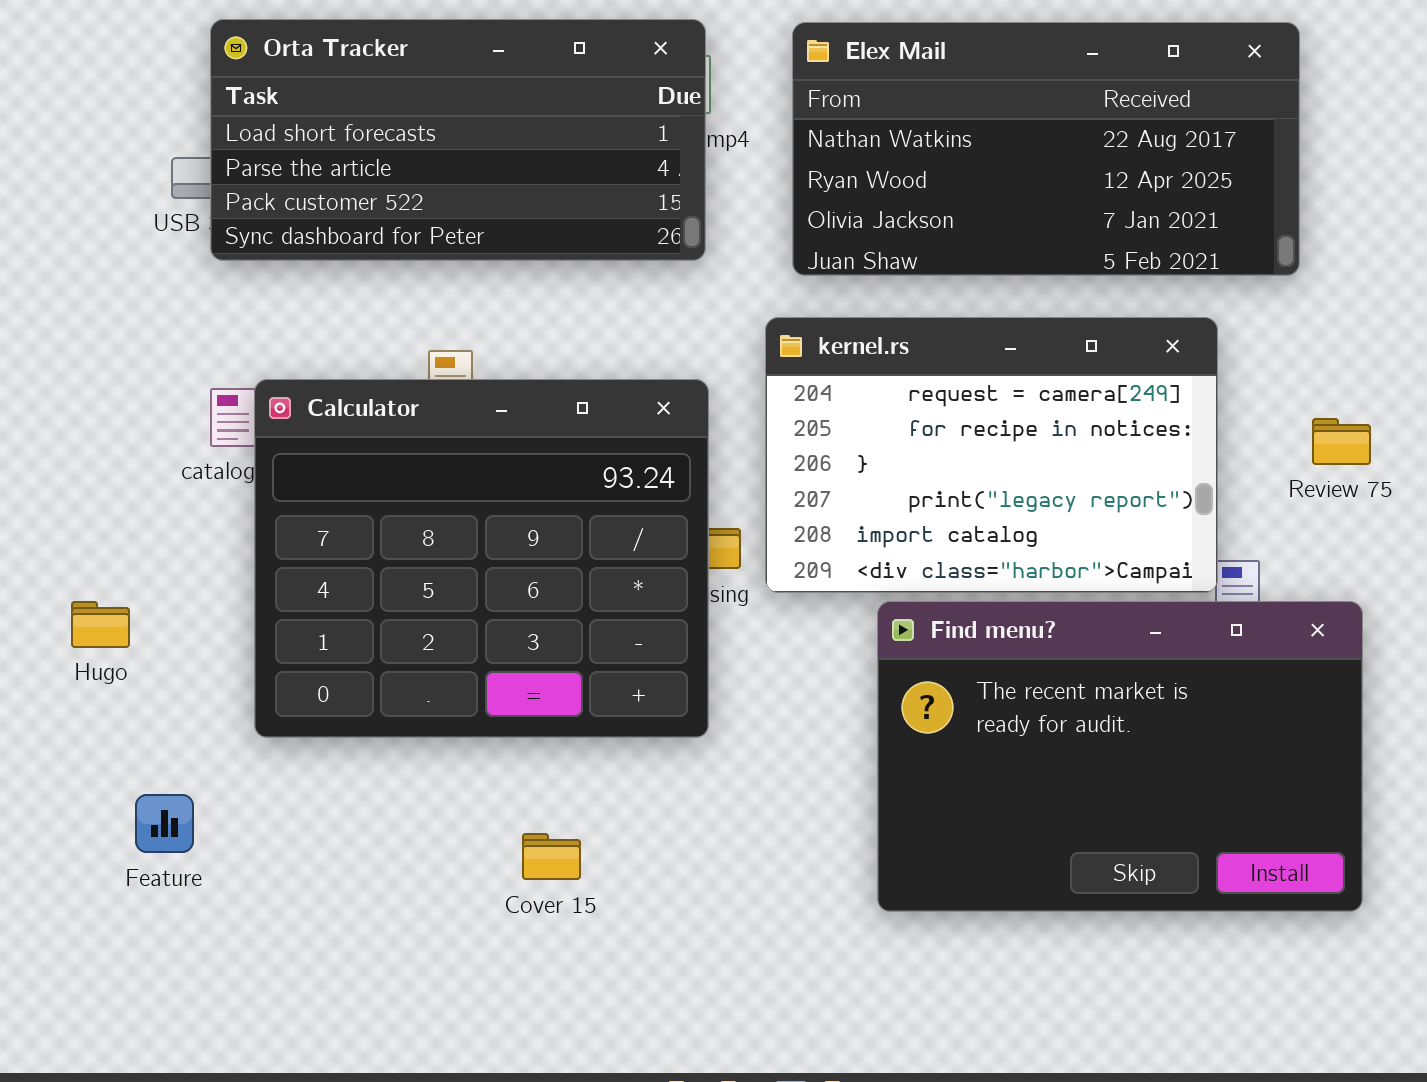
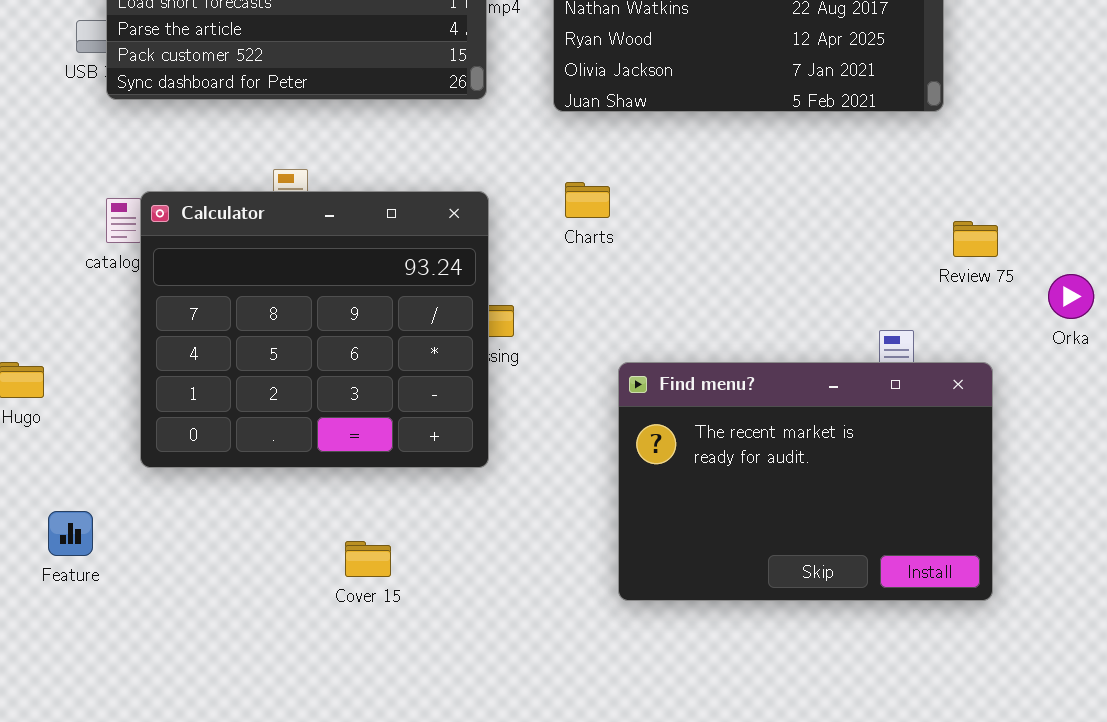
kernel.rs: [765,317,1218,593] -> none, closed

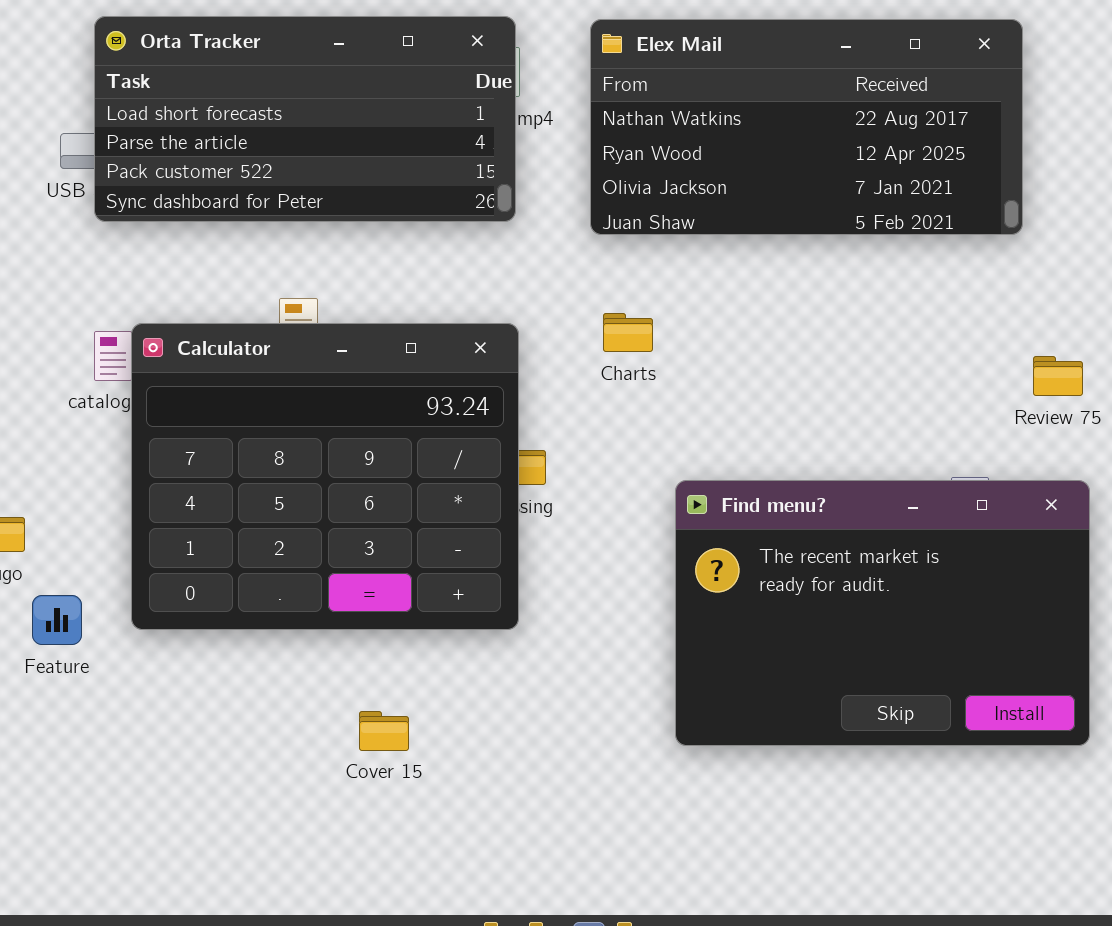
Find menu?: [618,362,993,601] -> [675,480,1090,746], moved
Feature: [48,511,93,556] -> [32,595,82,645], moved

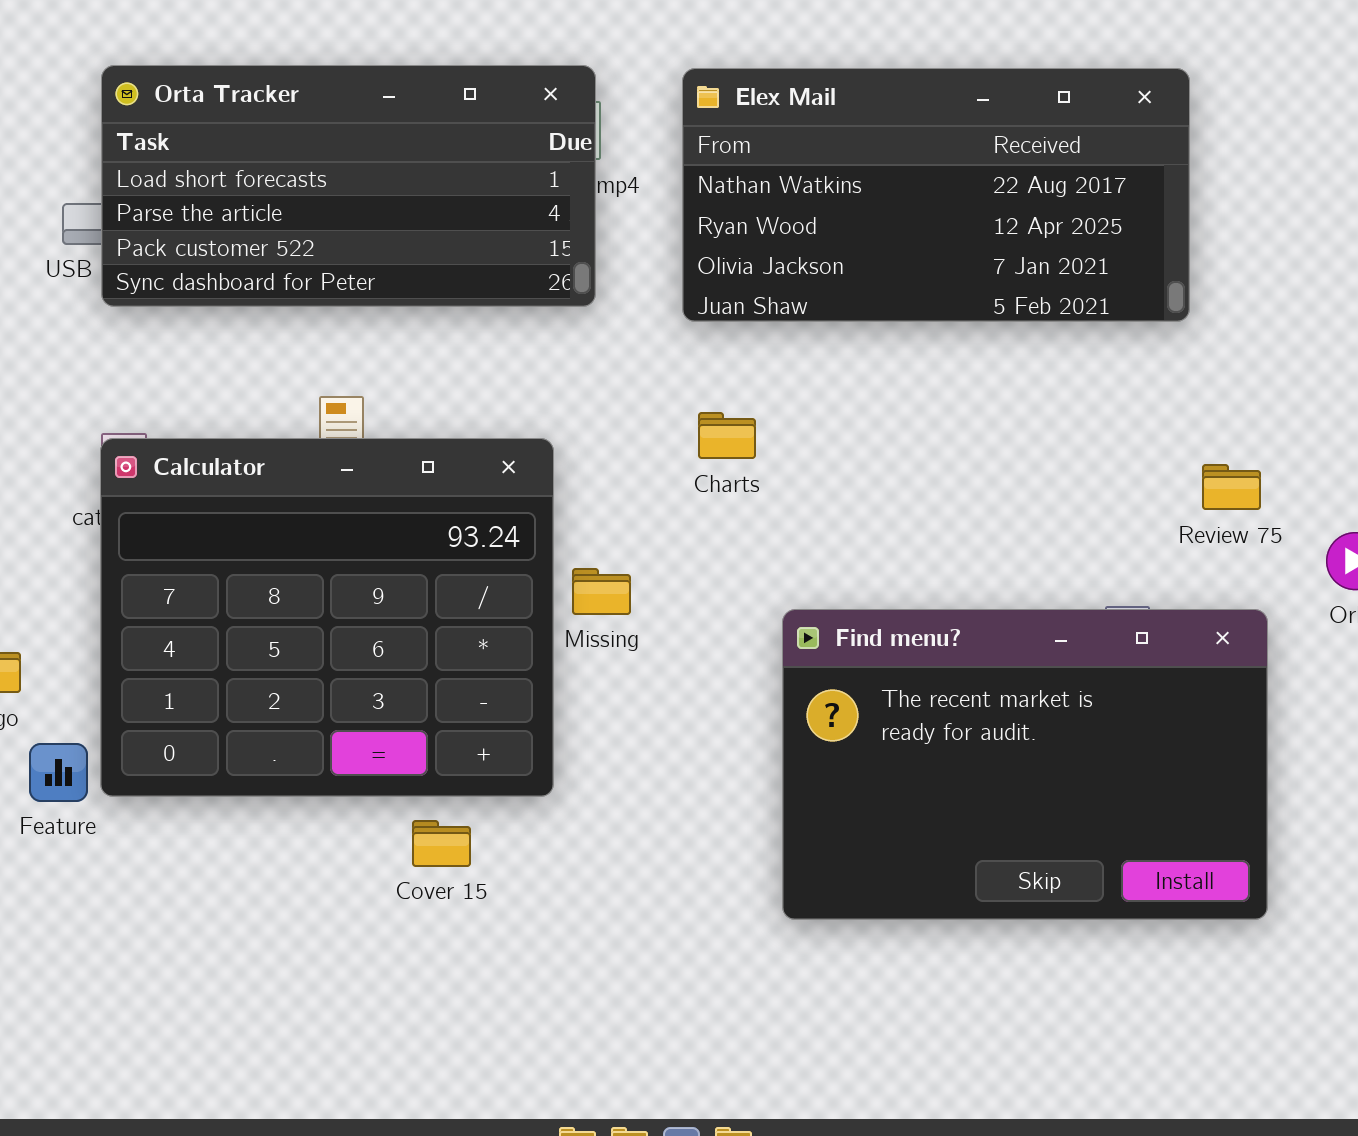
Calculator: [131,323,519,630] -> [100,438,554,797], moved
Cover 15: [359,711,409,751] -> [412,820,471,867], moved

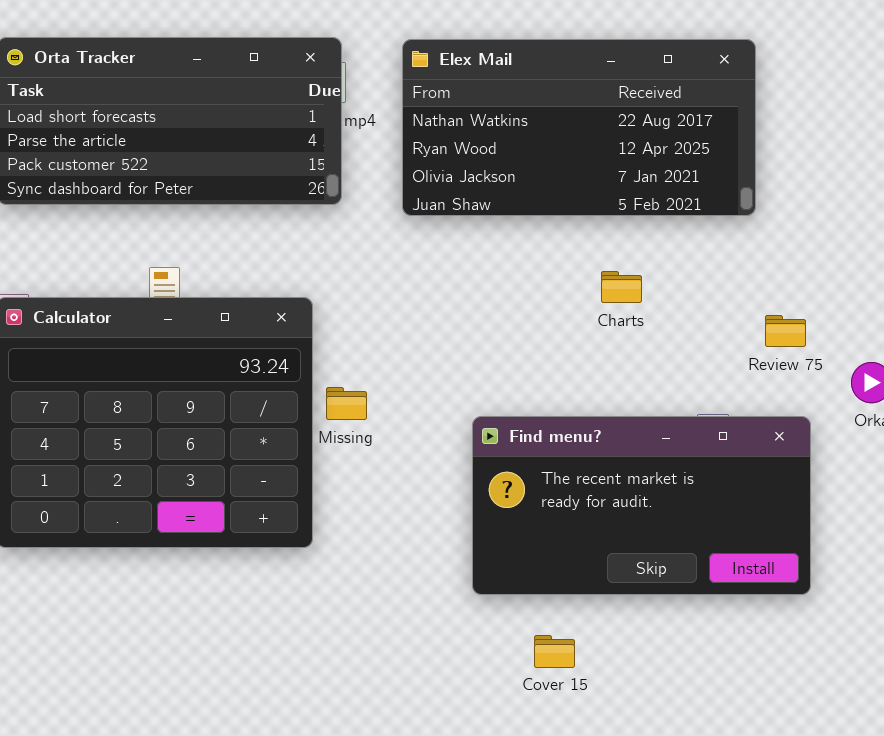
Charts: [698,412,756,459] -> [601,271,642,303], moved
Find menu?: [782,609,1268,920] -> [472,416,811,595], resized
Cover 15: [412,820,471,867] -> [534,635,575,668], moved

